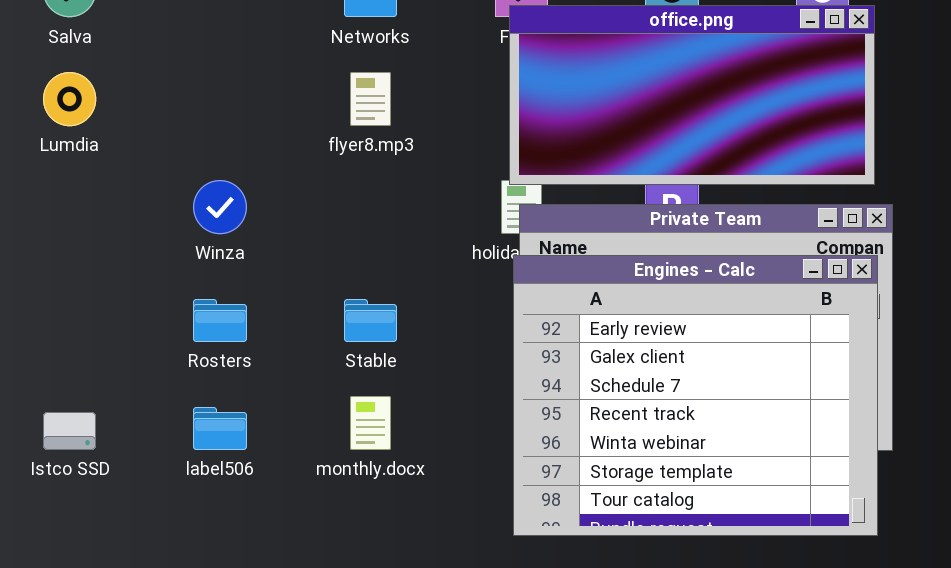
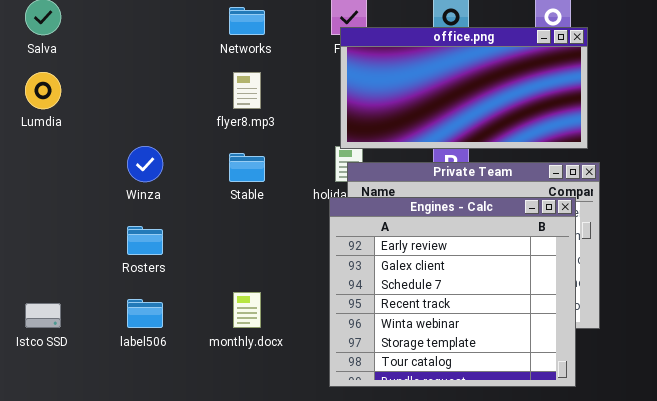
Engines - Calc: [513,255,878,536] -> [329,197,576,387], moved
Stable: [344,299,397,342] -> [229,153,265,182], moved

